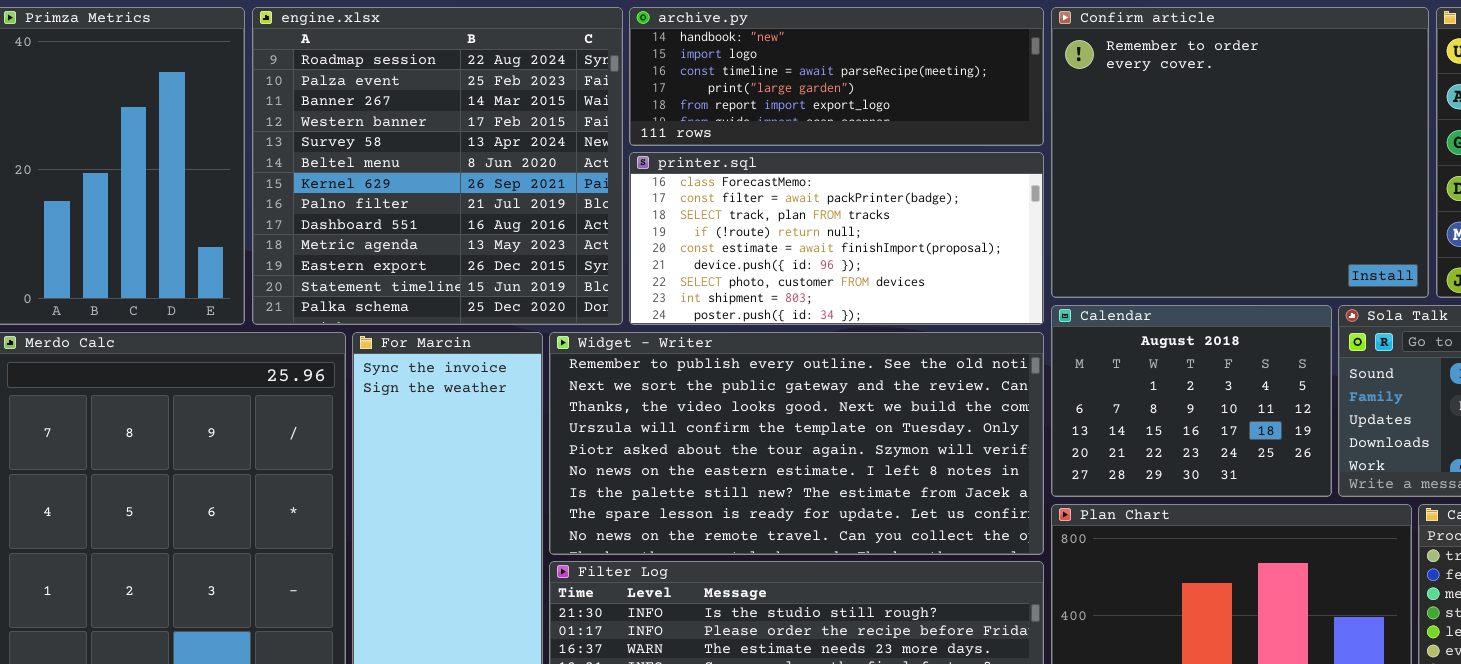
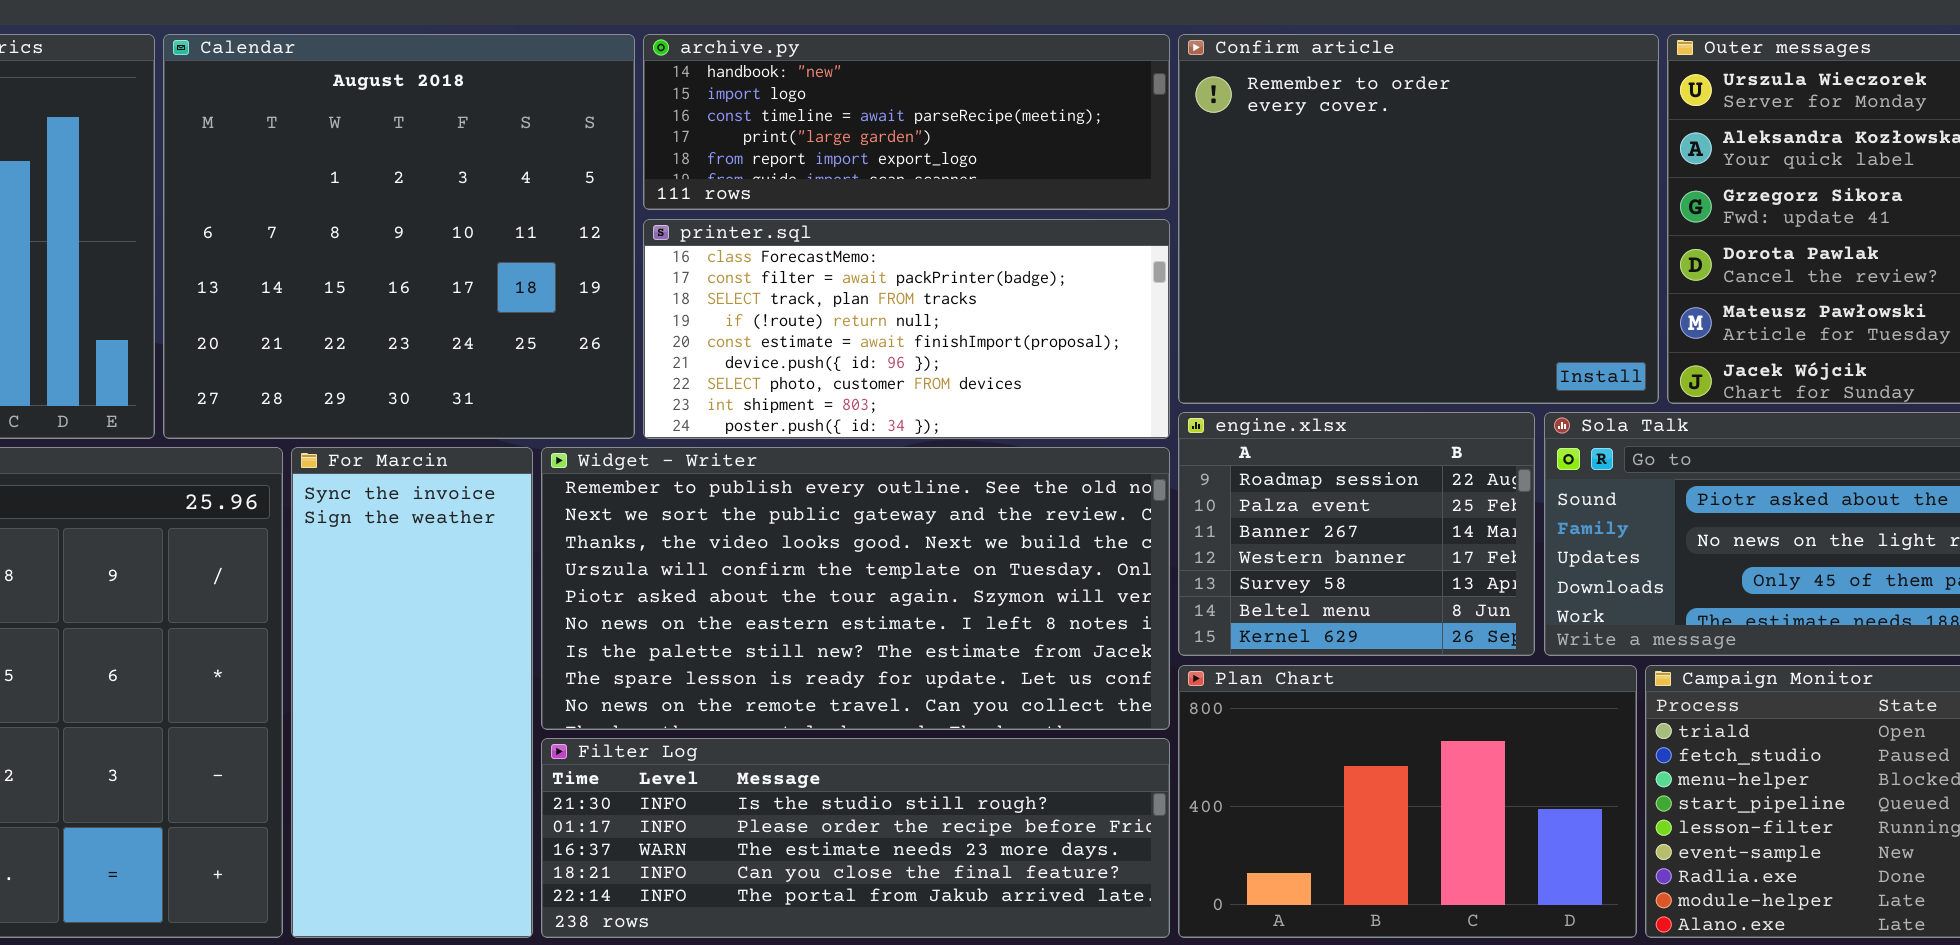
engine.xlsx: [252,7,623,325] -> [1178,412,1535,656], moved, resized
Calendar: [1051,305,1332,497] -> [163,34,635,439], moved, resized

